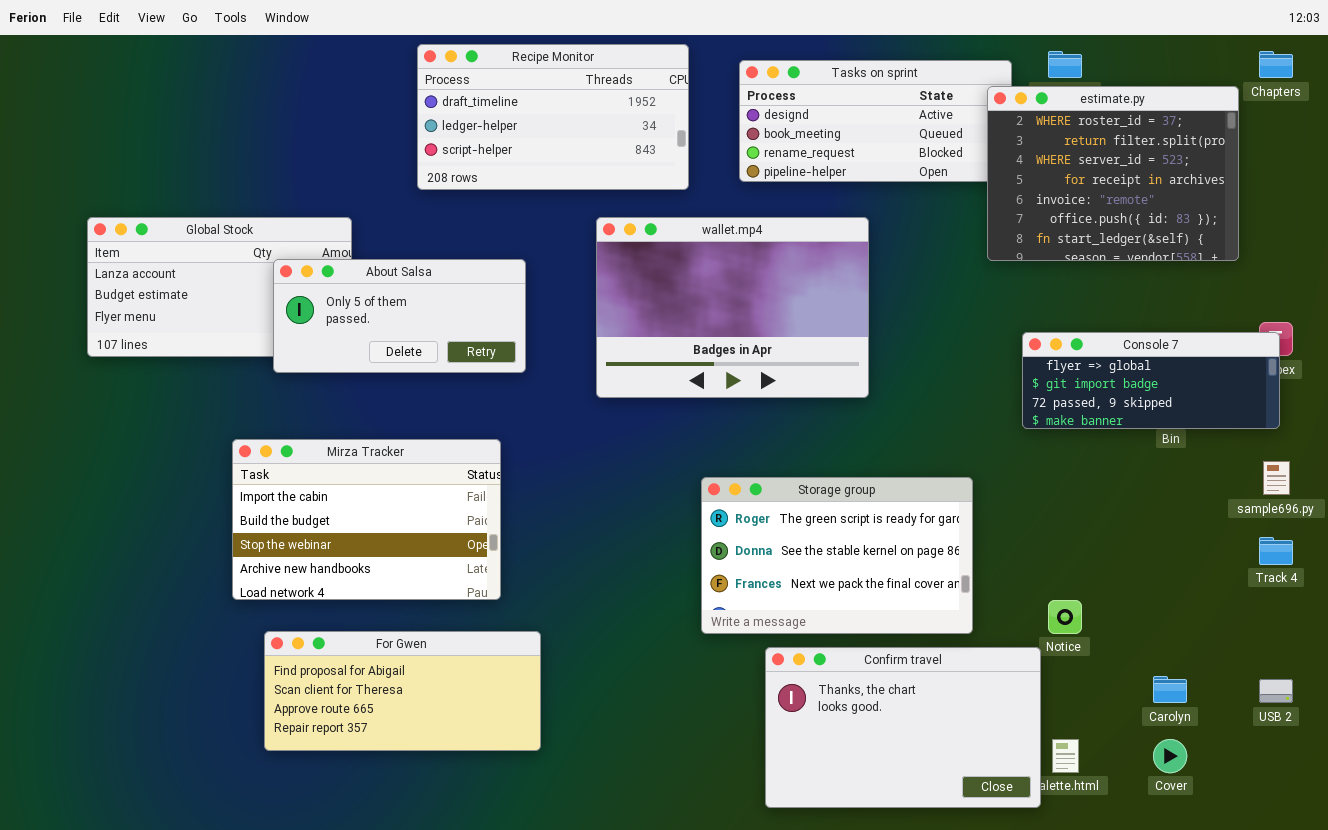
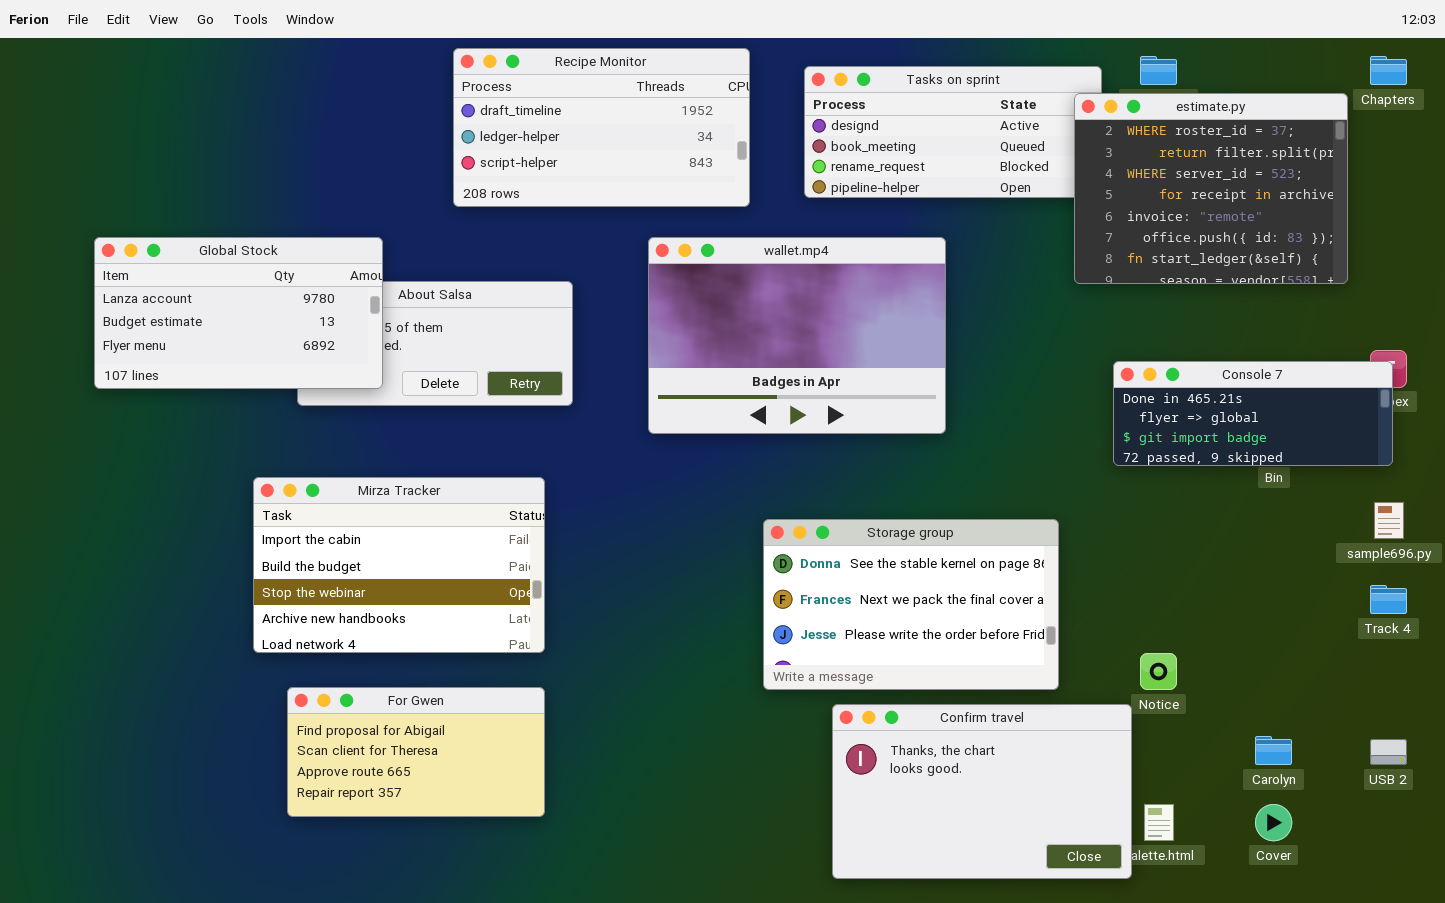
Global Stock: [87,217,352,357] -> [94,237,383,389], raised
Console 7: [1022,332,1280,429] -> [1113,361,1393,466], scrolled up 1 row
Storage group: [701,477,973,634] -> [763,519,1059,690], scrolled down 1 row
For Gwen: [264,631,541,751] -> [287,687,545,817], resized

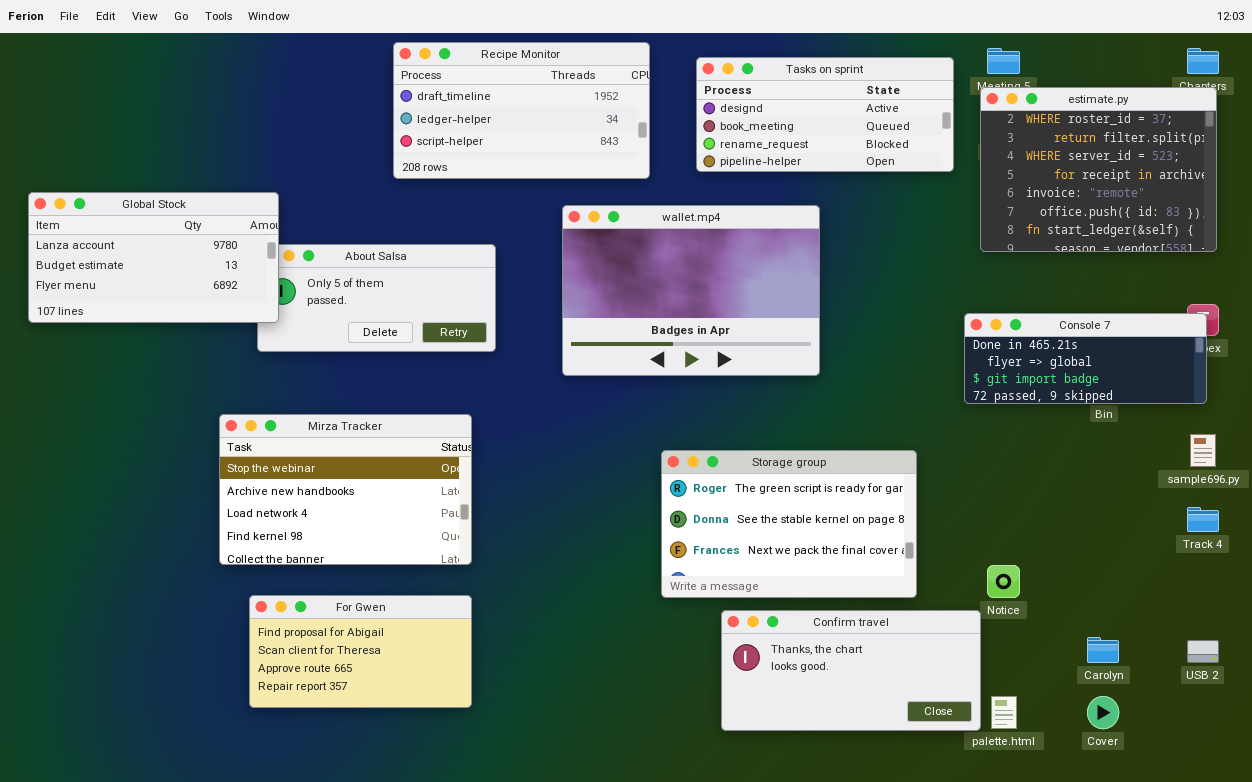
estimate.py: [1074,93,1348,284] -> [980,87,1217,252], moved
Global Stock: [94,237,383,389] -> [28,192,279,323], moved
Mirza Tracker: [253,477,545,653] -> [219,414,472,565], scrolled down 2 rows
Storage group: [763,519,1059,690] -> [661,450,917,598], scrolled up 1 row
Confirm travel: [832,704,1132,879] -> [721,610,981,731], resized

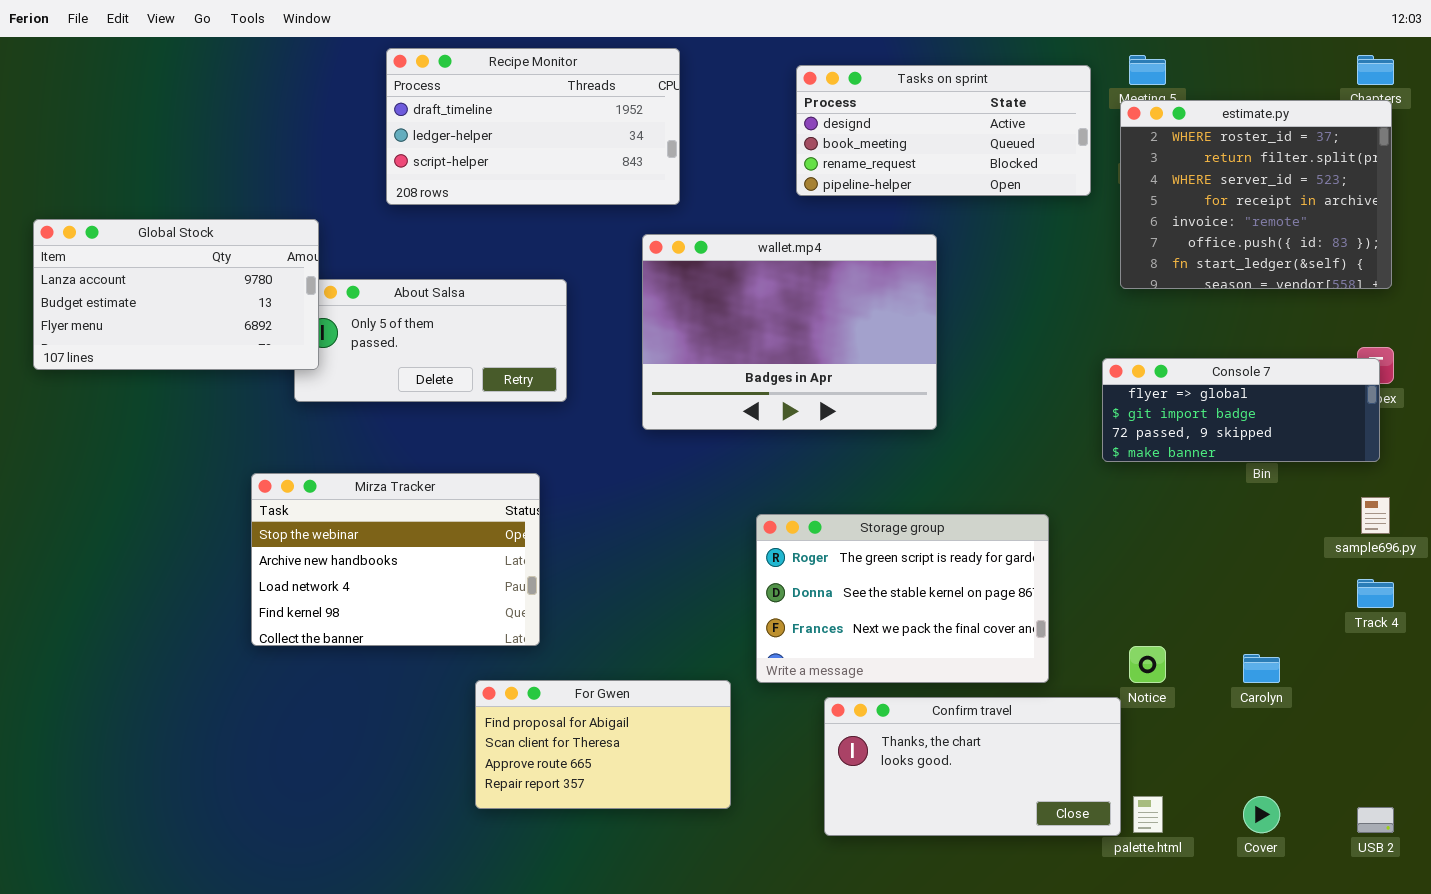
Recipe Monitor: [393,42,650,179] -> [386,48,680,205], moved
Console 7: [964,313,1207,404] -> [1102,358,1380,462], scrolled down 1 row
For Gwen: [249,595,472,708] -> [475,680,731,809], moved
Carolyn: [1087,637,1119,663] -> [1243,654,1280,683], moved
USB 2: [1187,640,1219,663] -> [1357,807,1394,833], moved

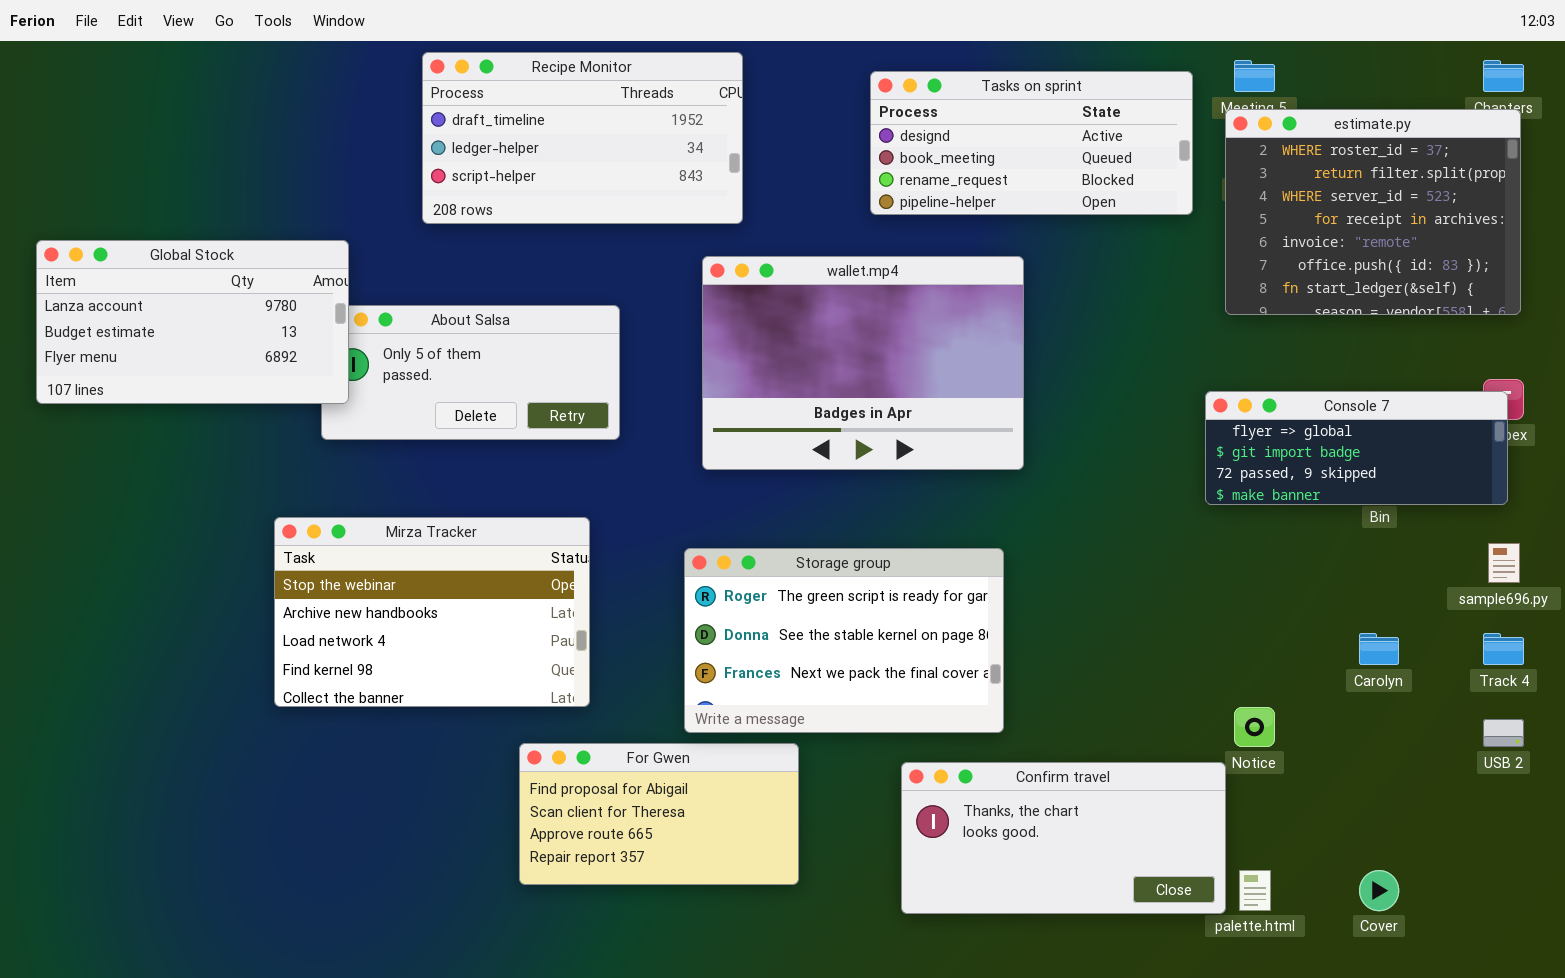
Storage group: [756,514,1049,683] -> [684,548,1004,733], moved
Carolyn: [1243,654,1280,683] -> [1359,633,1399,665], moved
USB 2: [1357,807,1394,833] -> [1483,719,1524,747], moved

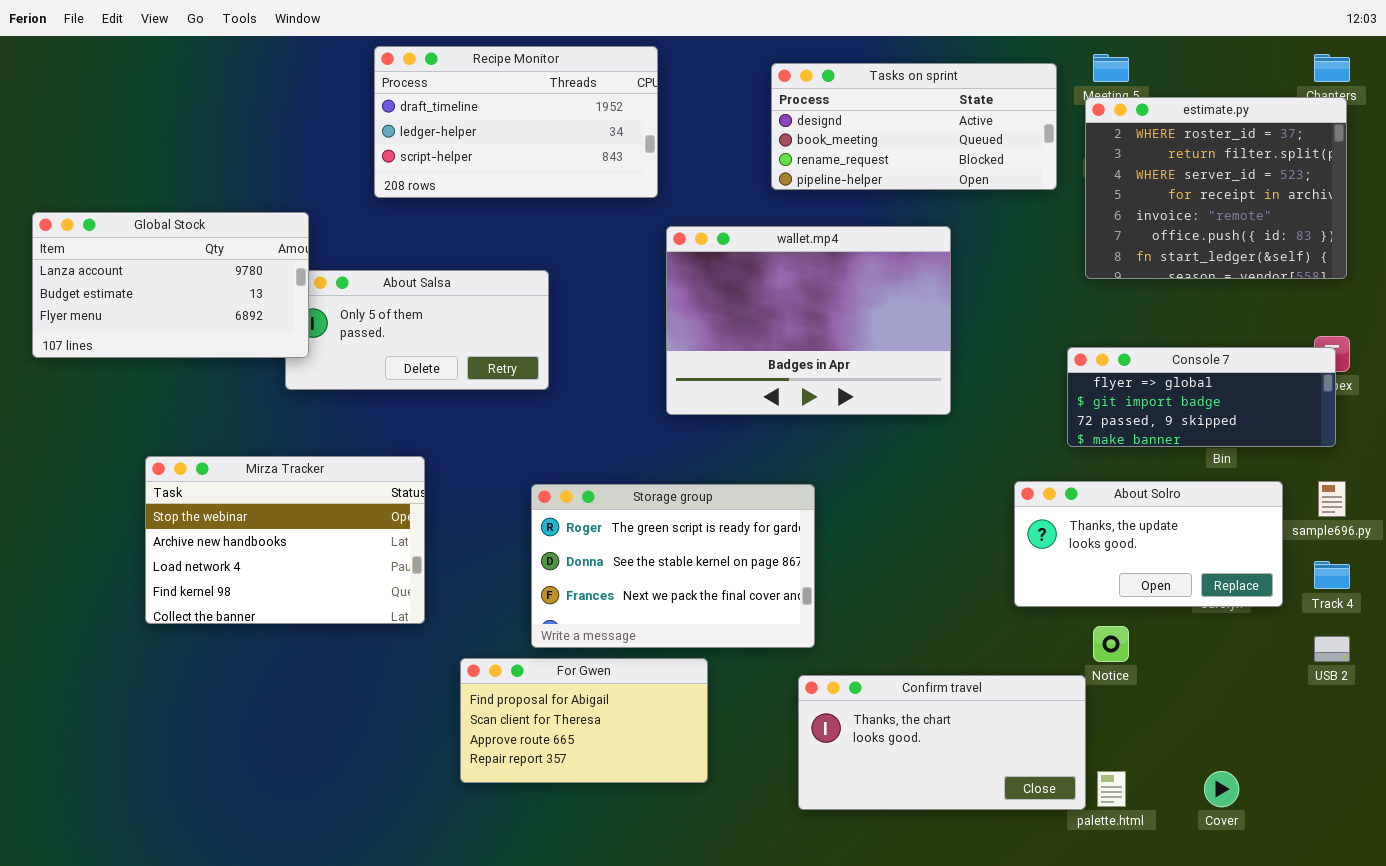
wallet.mp4: [702,256,1024,470] -> [666,226,951,415], moved
Mirza Tracker: [274,517,590,707] -> [145,456,425,624], moved
About Solro: none -> [1014,481,1283,607], opened
Storage group: [684,548,1004,733] -> [531,484,815,648], moved

